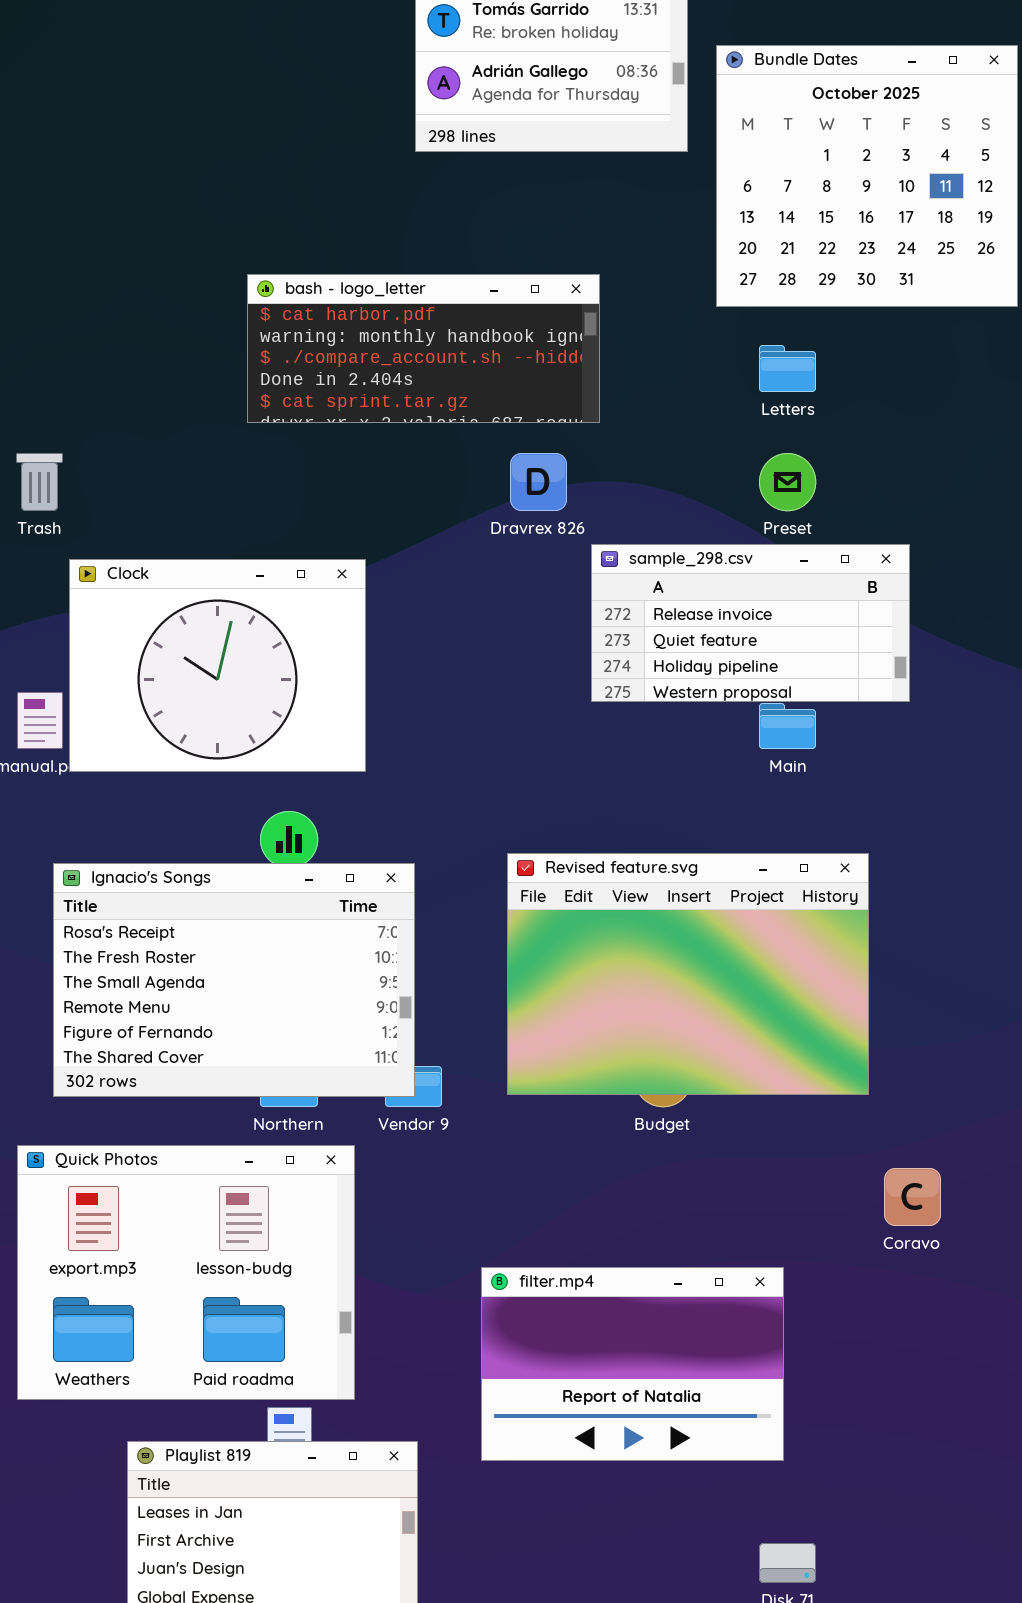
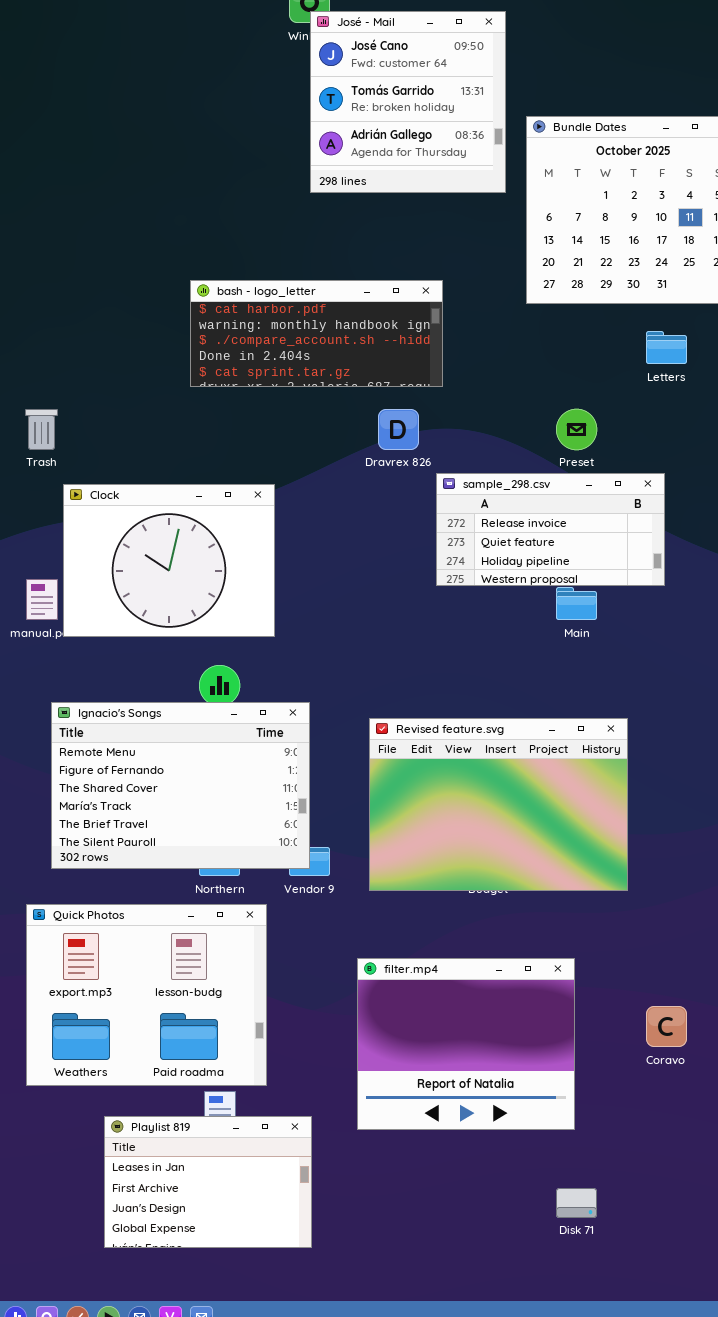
Letters: [759,345,816,392] -> [646,331,687,364], moved
Revised feature.svg: [507,853,869,1095] -> [369,718,628,891], moved
Ignacio's Songs: [53,863,415,1097] -> [51,702,310,869], scrolled down 3 rows
Coravo: [884,1168,941,1226] -> [646,1006,687,1047], moved
filter.mp4: [481,1267,784,1461] -> [357,958,575,1130], resized

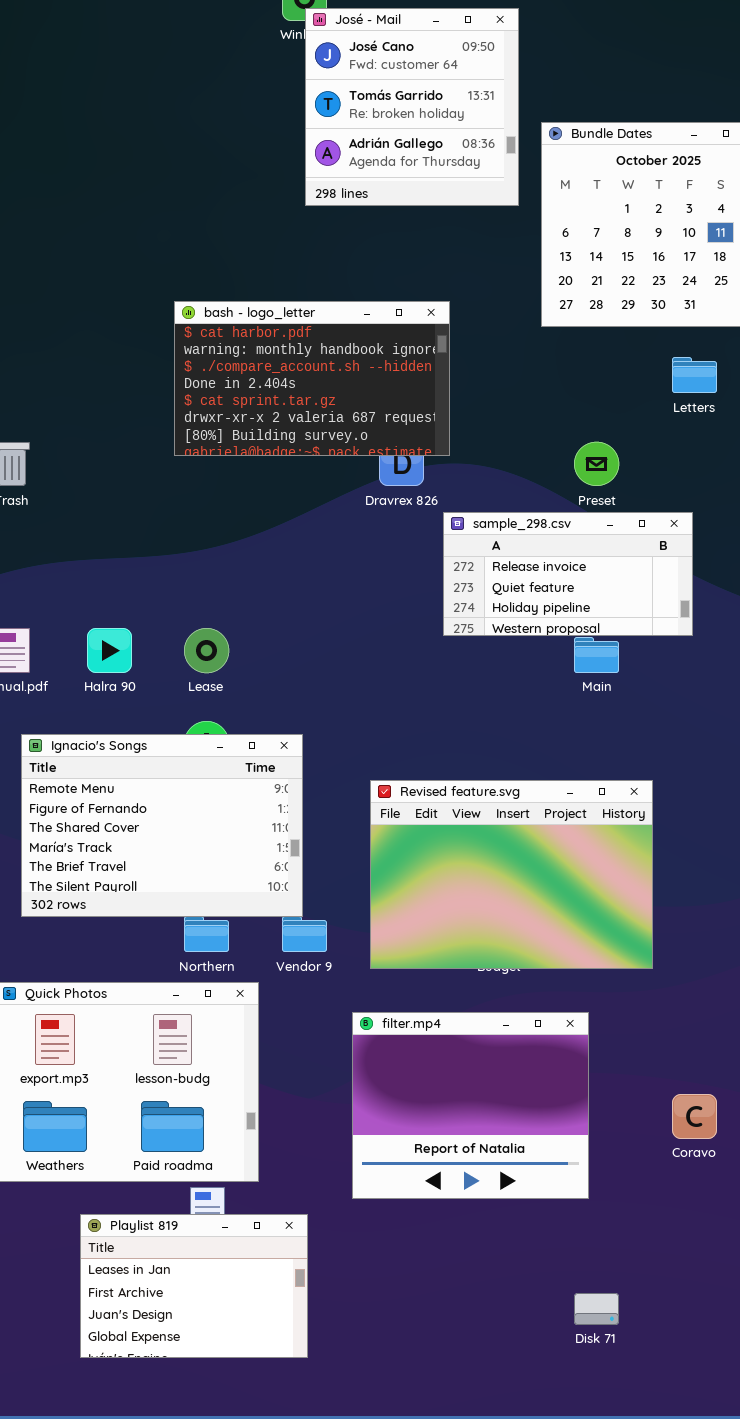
bash - logo_letter: [190,280,443,387] -> [174,301,450,456], resized
Clock: [63,484,275,637] -> none, closed
Ignacio's Songs: [51,702,310,869] -> [21,734,303,917], moved
filter.mp4: [357,958,575,1130] -> [352,1012,589,1199], moved

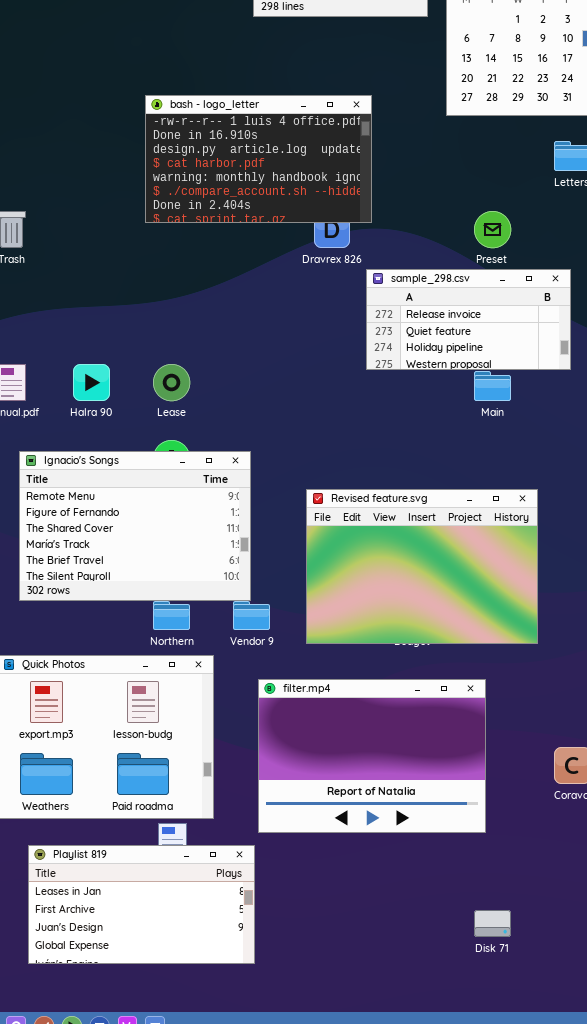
bash - logo_letter: [174,301,450,456] -> [145,95,372,223], scrolled up 3 rows
filter.mp4: [352,1012,589,1199] -> [258,679,486,833], resized
Playlist 819: [80,1214,308,1358] -> [28,845,255,964], resized

